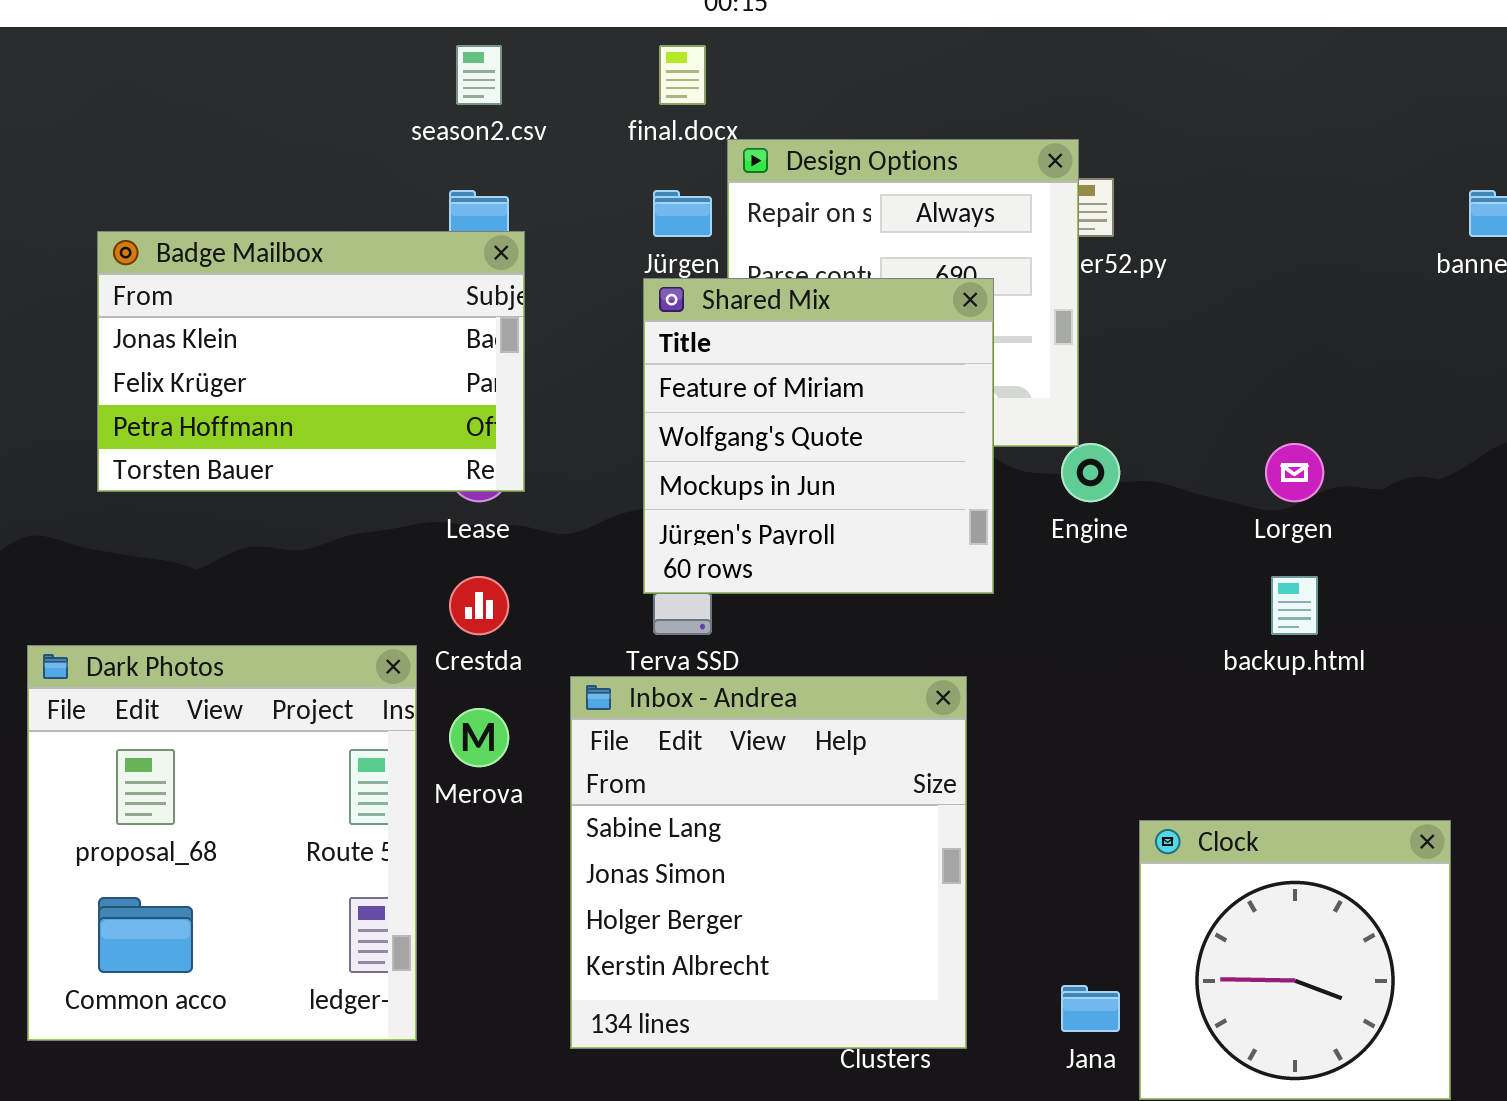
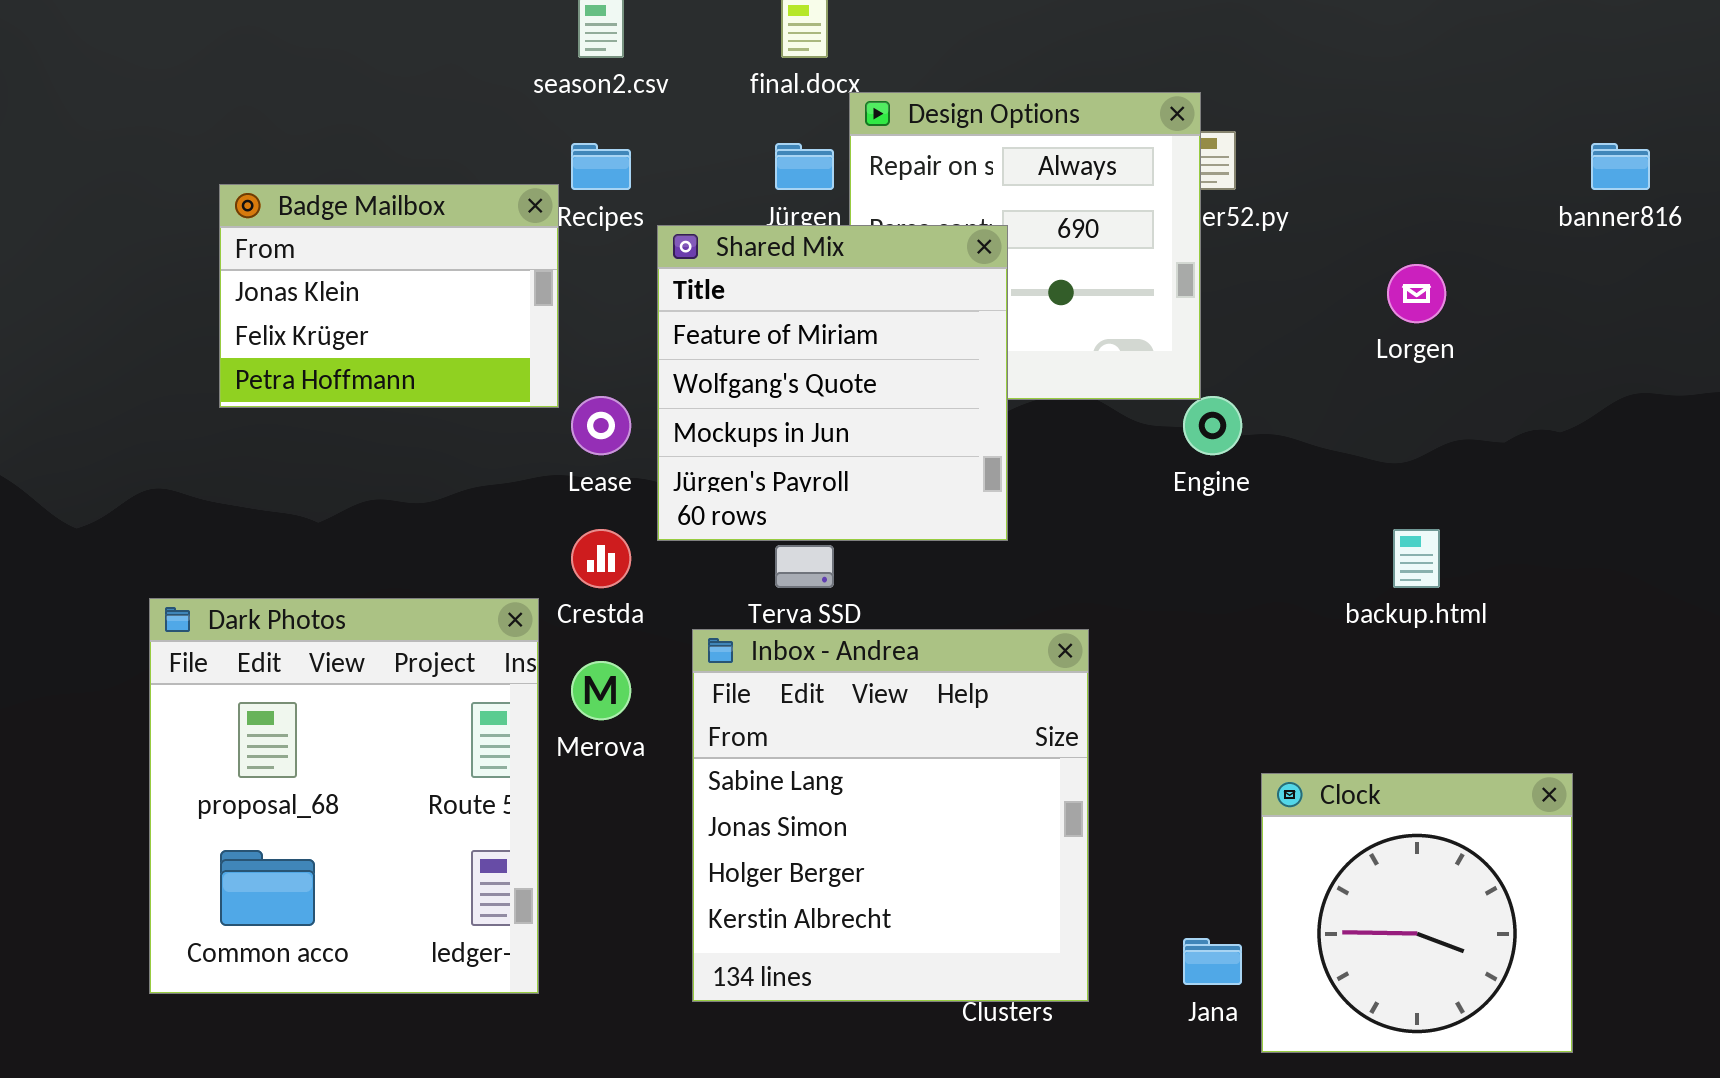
Badge Mailbox: [97,231,525,492] -> [219,184,559,408], resized
Shared Mix: [643,278,994,594] -> [657,225,1008,541], moved
Lorgen: [1265,443,1324,502] -> [1387,264,1446,323], moved

